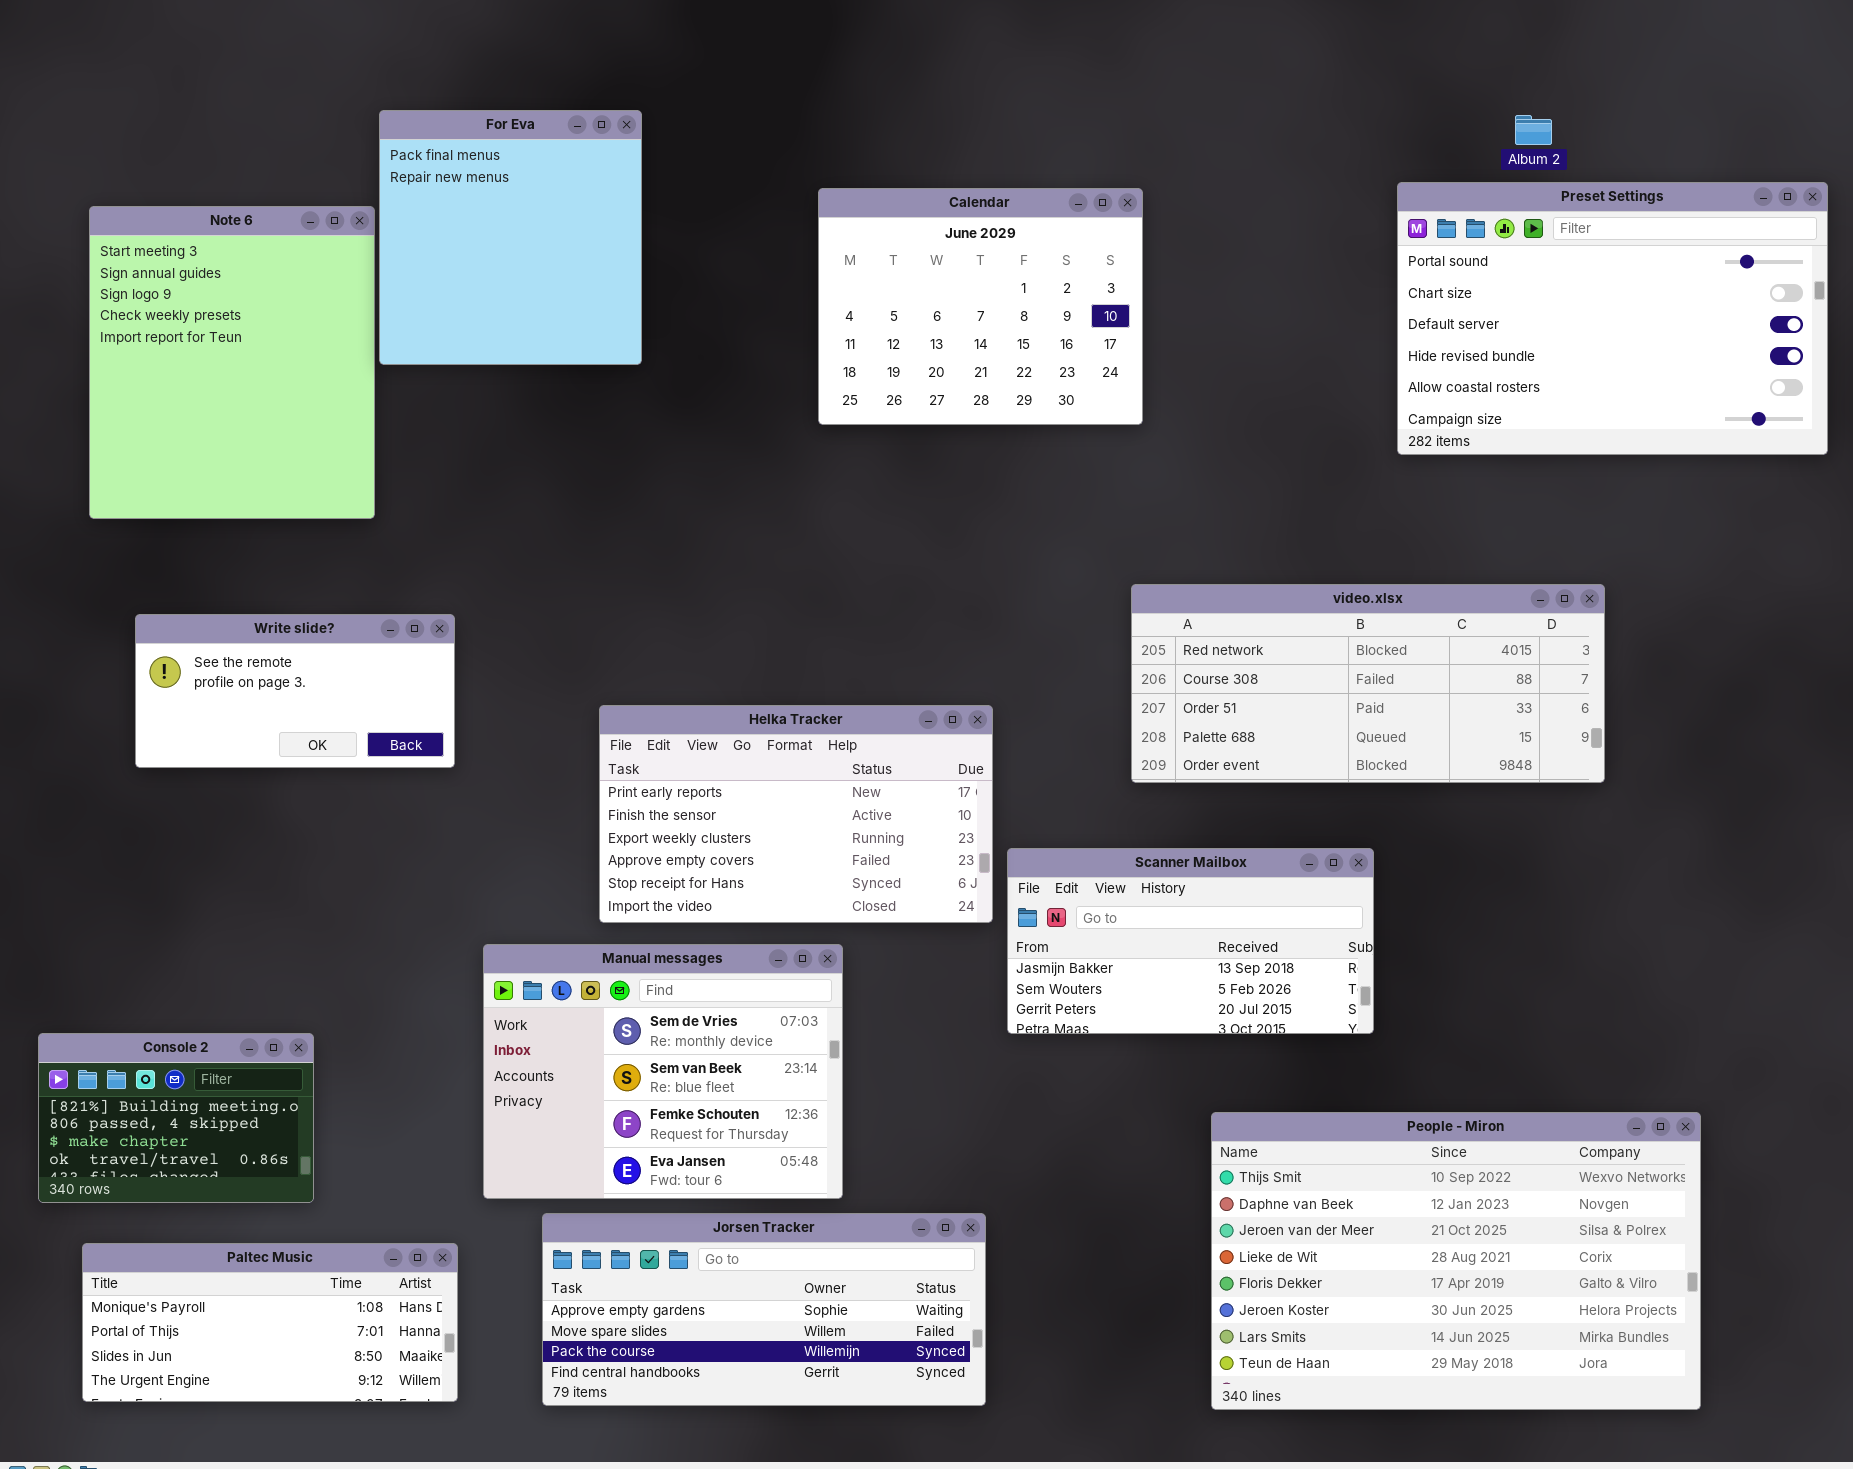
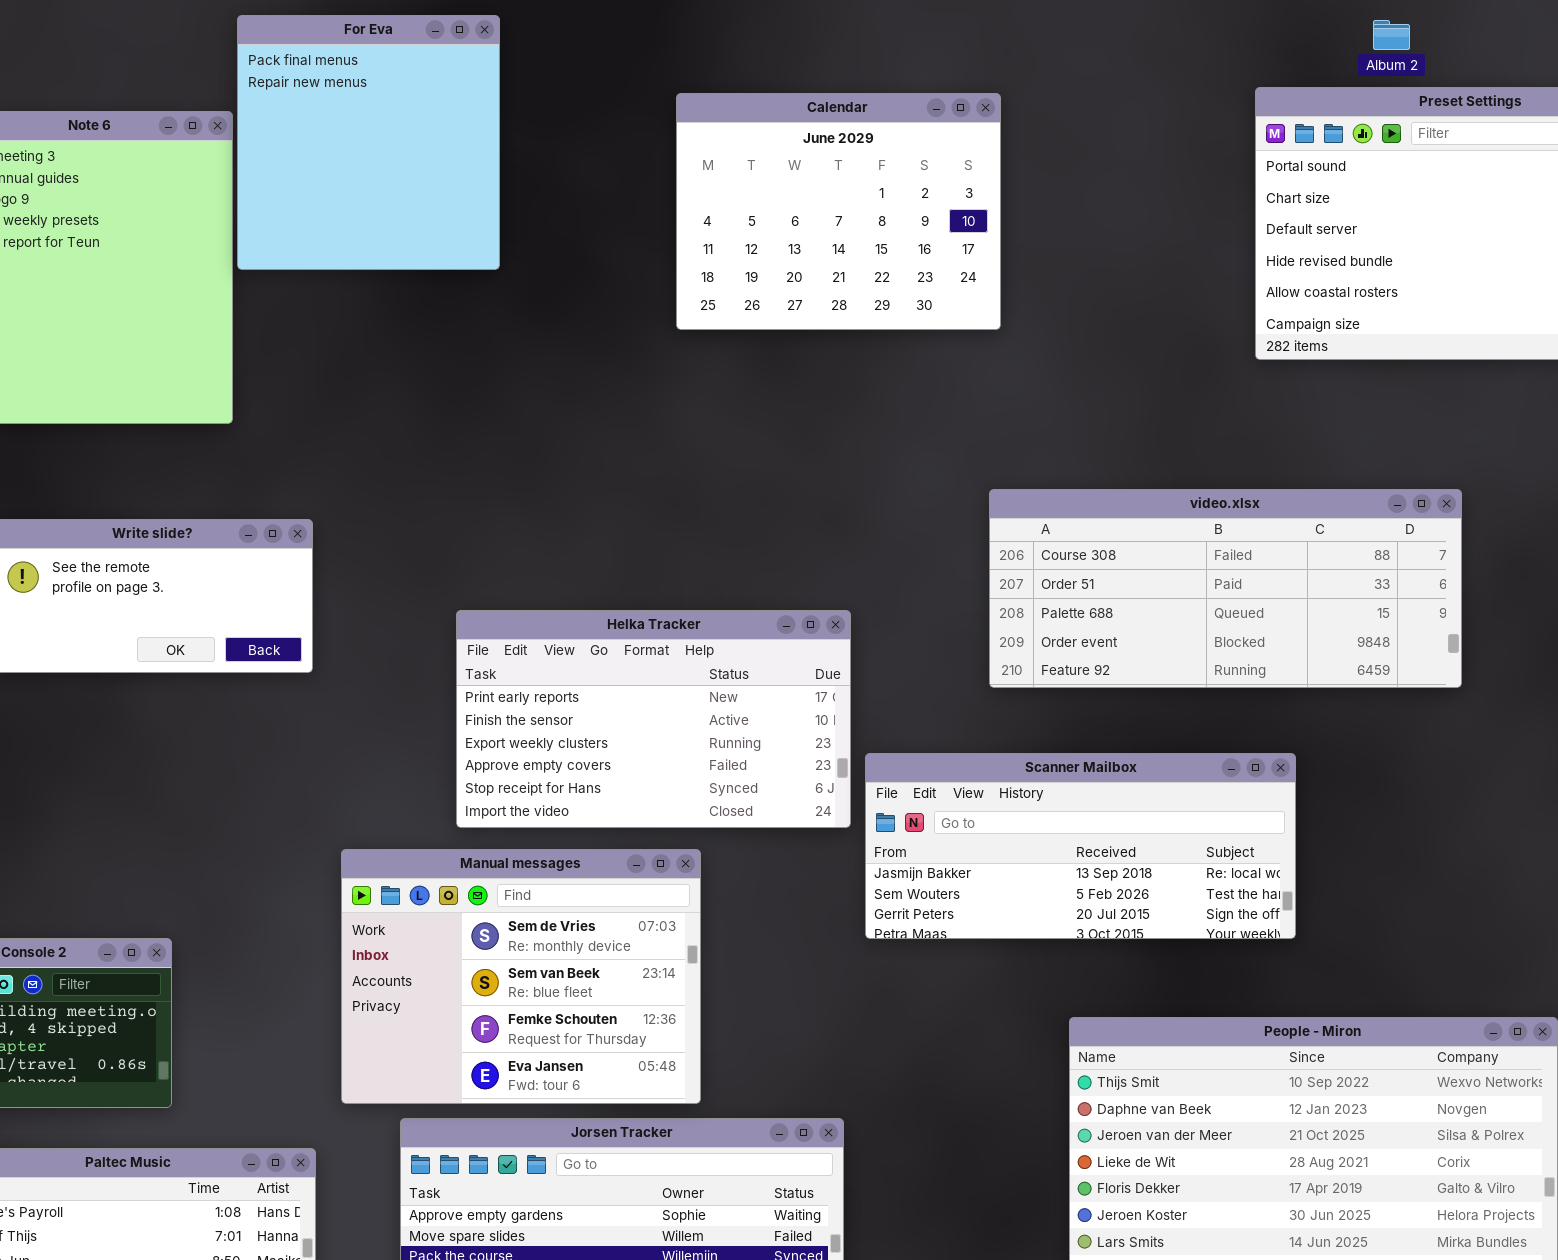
video.xlsx: [1131,584,1605,783] -> [989,489,1462,688], scrolled down 1 row
Scanner Mailbox: [1007,848,1374,1034] -> [865,753,1296,939], resized

